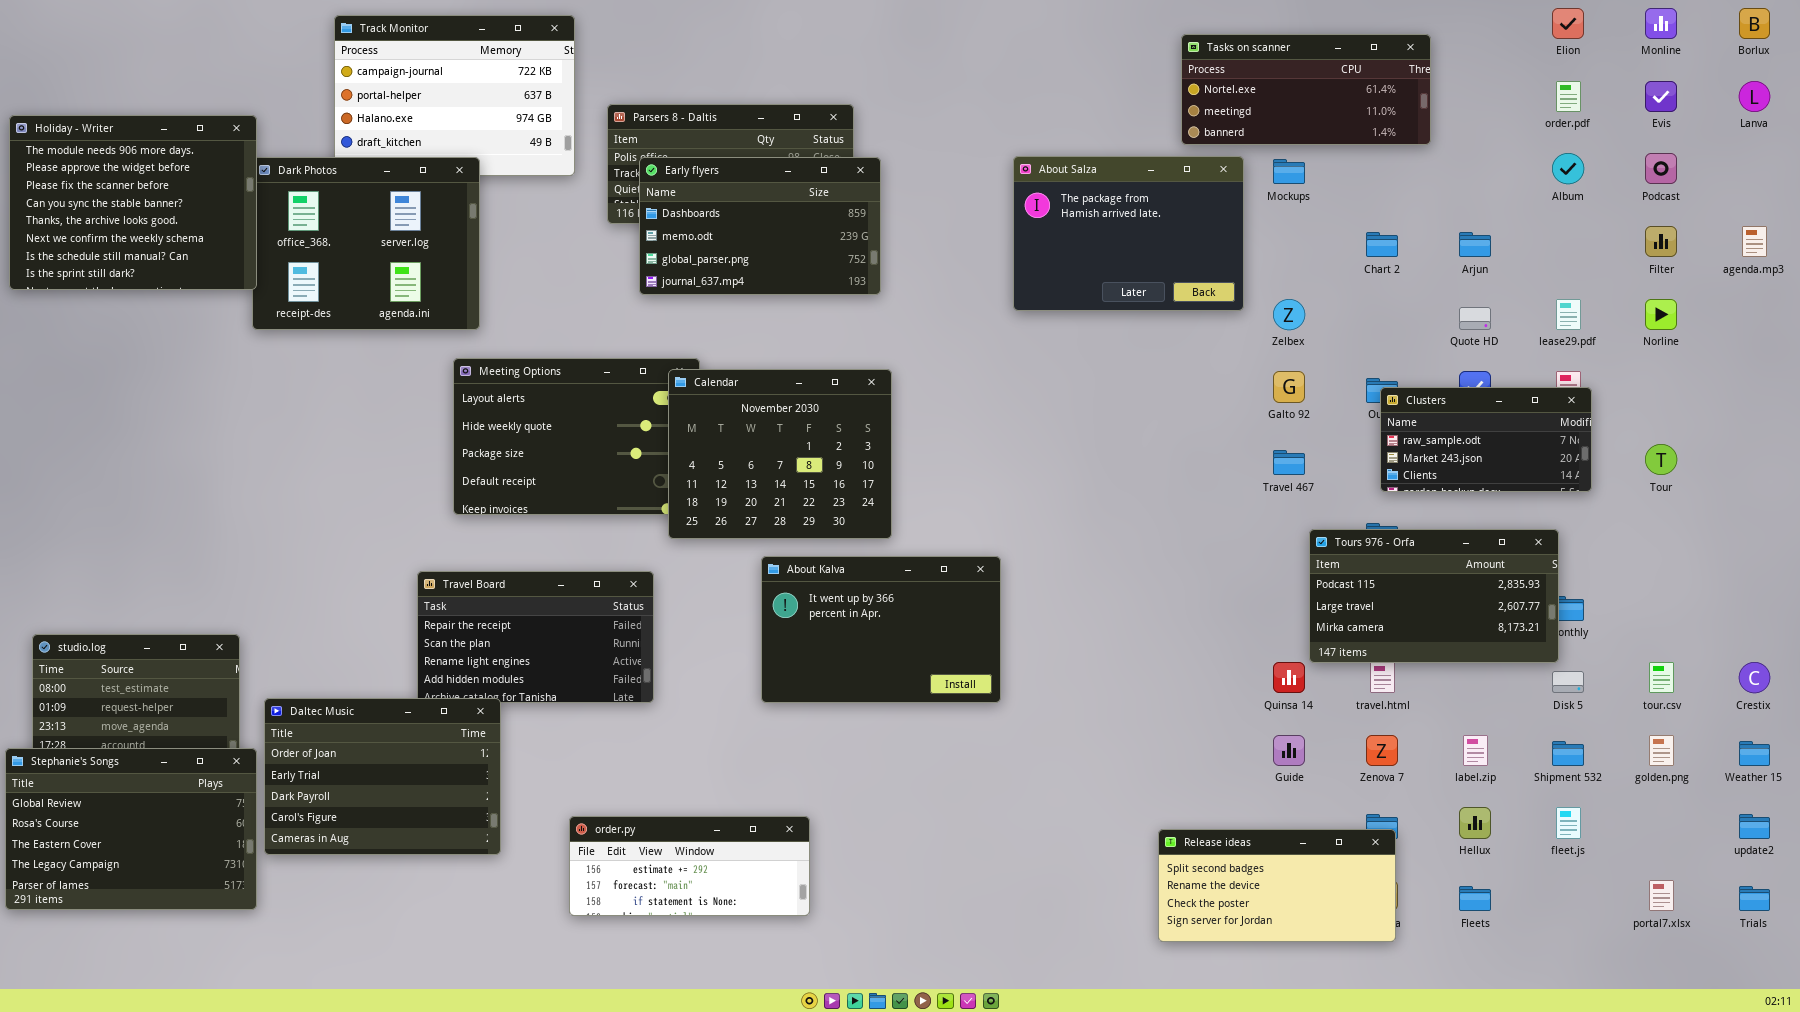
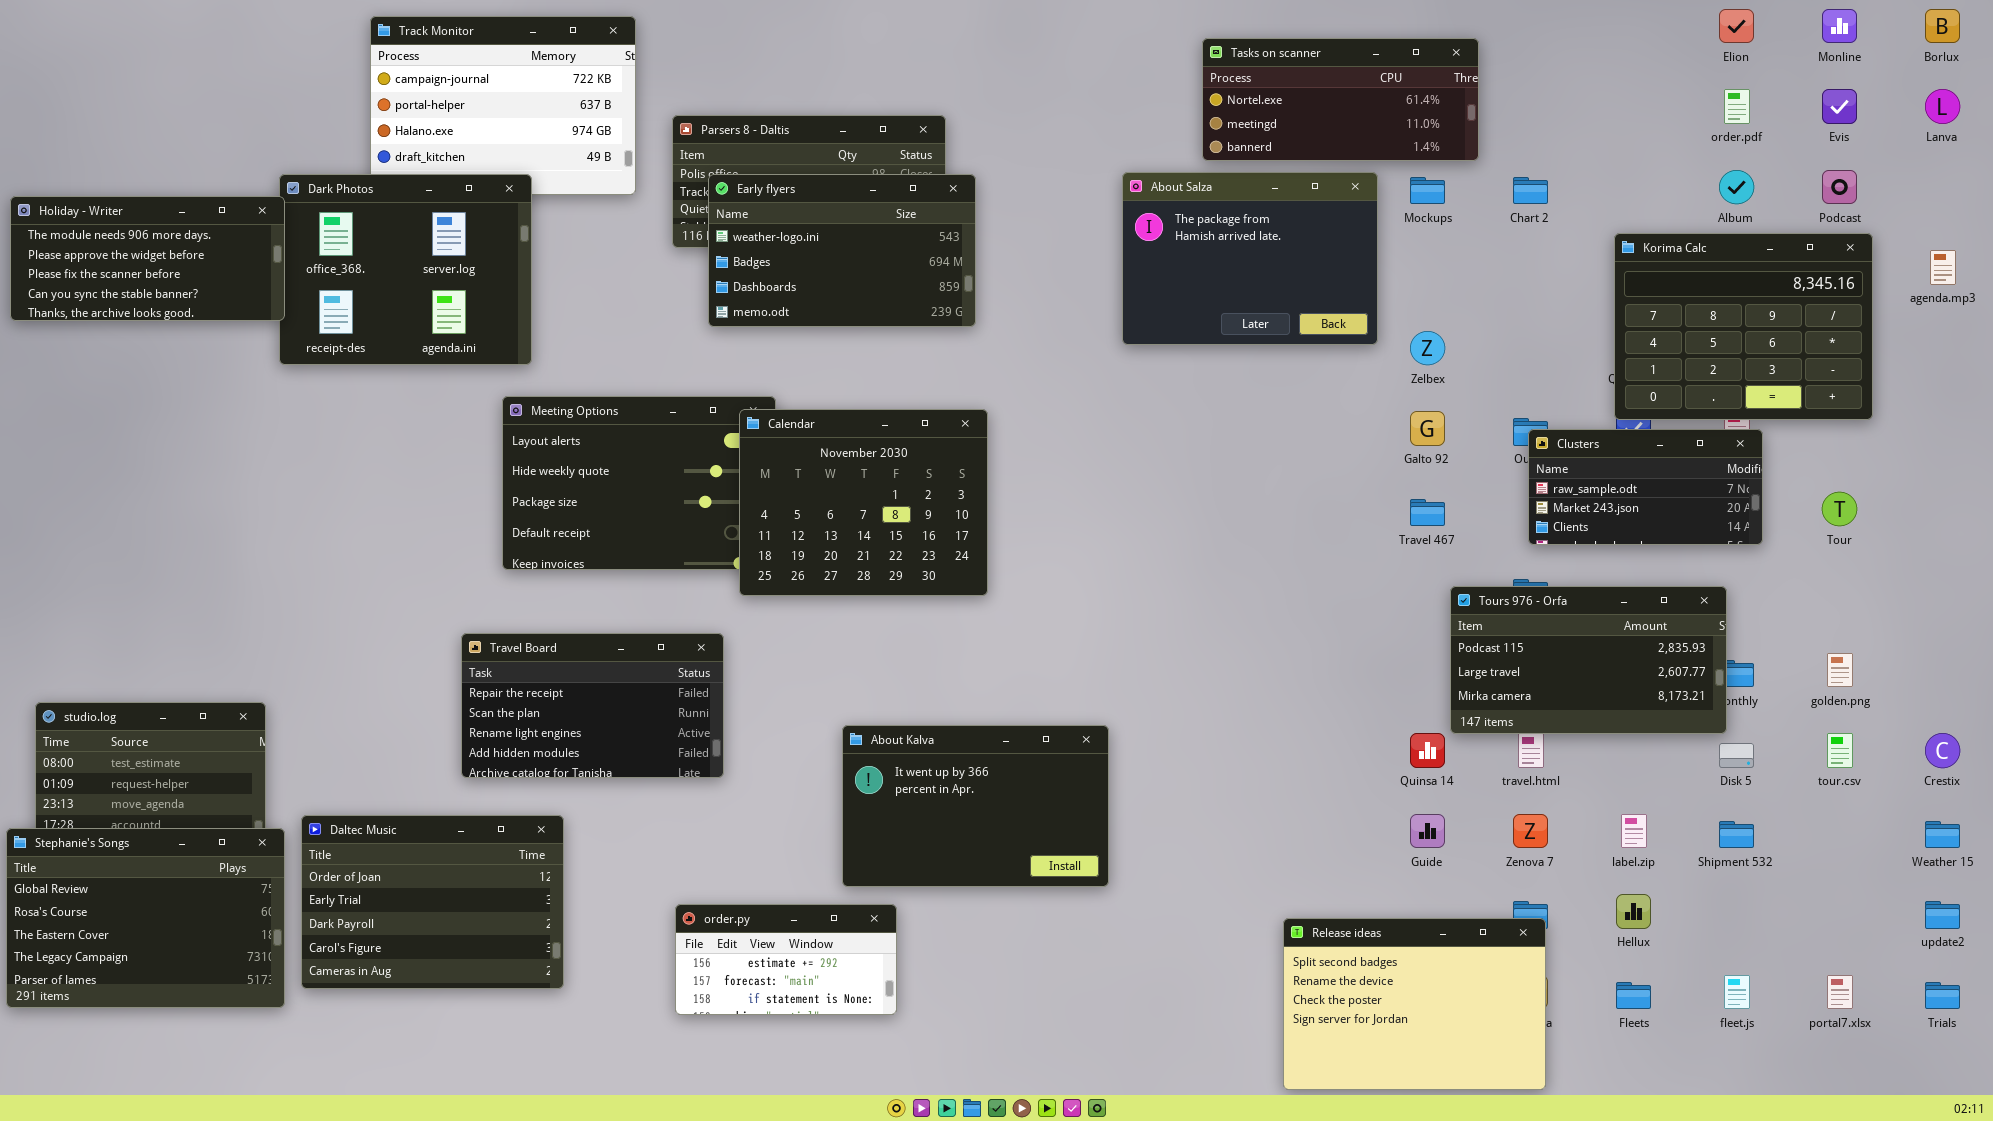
Tasks on scanner: [1181,34,1431,145] -> [1202,38,1479,161], moved
Holiday - Writer: [9,115,257,290] -> [10,196,285,321], resized
Early flyers: [639,157,881,295] -> [708,174,976,327], scrolled up 2 rows
Korima Calc: none -> [1614,233,1873,420], opened
Chart 2: [1366,232,1398,257] -> [1513,177,1548,204], moved
About Kalva: [761,556,1001,703] -> [842,725,1109,887], moved
Daltec Music: [264,698,501,855] -> [301,815,564,989], moved
golden.png: [1649,735,1674,766] -> [1827,653,1853,687], moved
fleet.js: [1556,807,1581,839] -> [1724,975,1750,1009], moved
order.py: [569,816,810,916] -> [675,904,897,1015], resized
Release ideas: [1158,829,1396,942] -> [1283,918,1546,1090], resized

